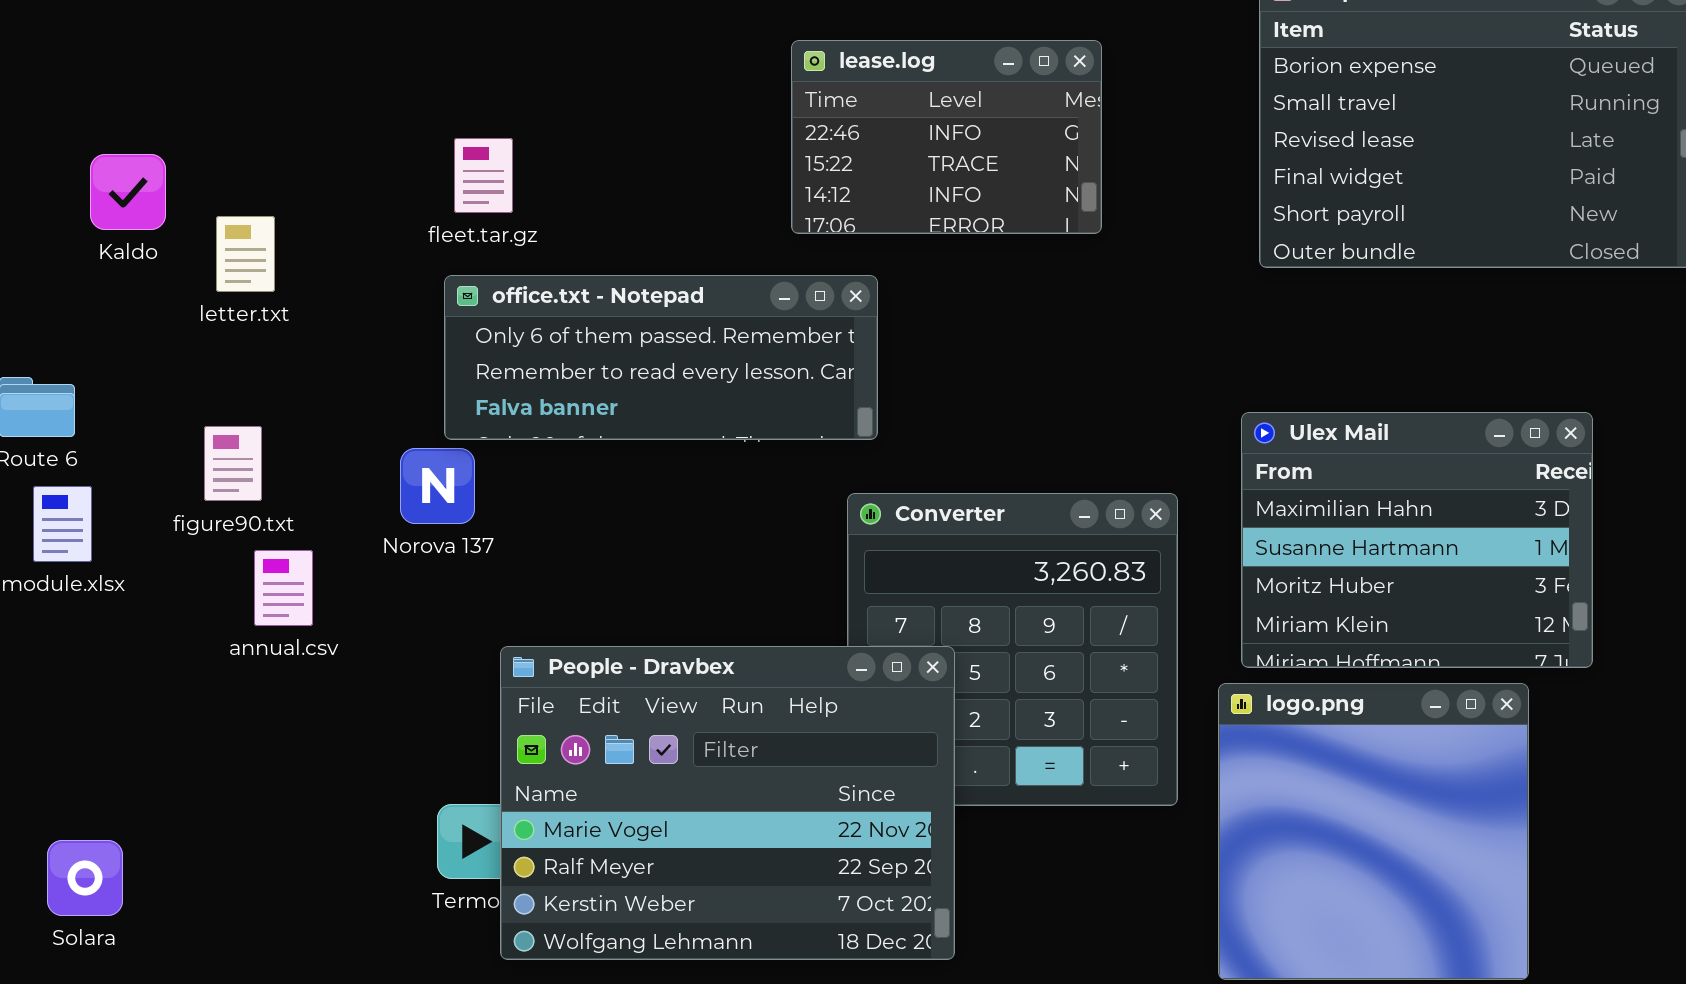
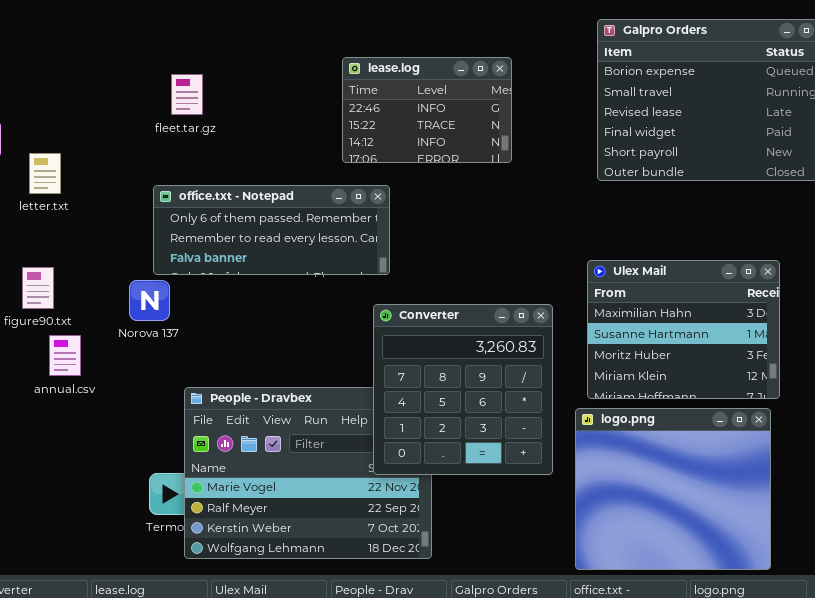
fleet.tar.gz: [454,138,513,213] -> [171,74,203,115], moved
Converter: [847,493,1178,806] -> [373,304,553,475], raised
logo.png: [1218,683,1529,980] -> [575,408,771,570], resized

